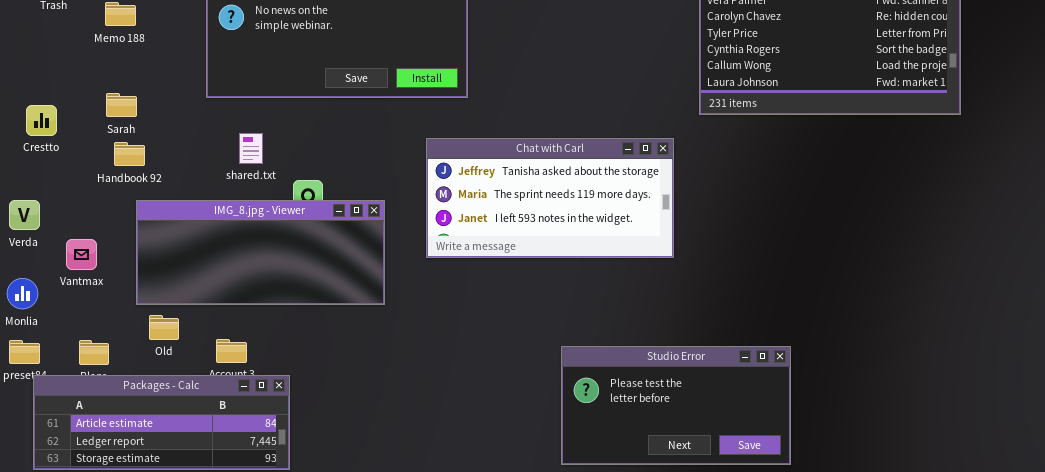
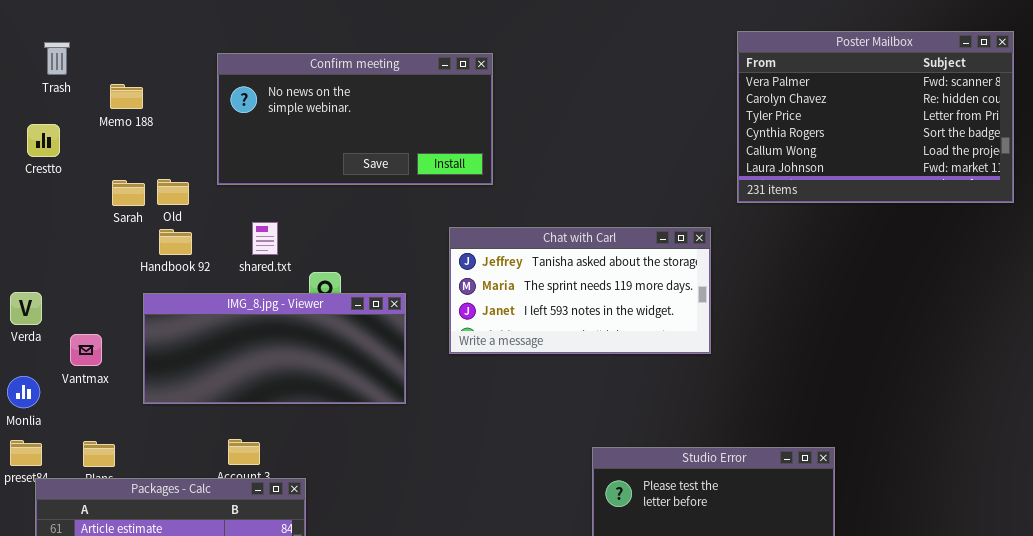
Crestto: [26,105,57,136] -> [27,124,60,157], moved
Handbook 92: [114,142,145,166] -> [159,229,192,255], moved
Old: [149,315,179,340] -> [157,179,189,205], moved

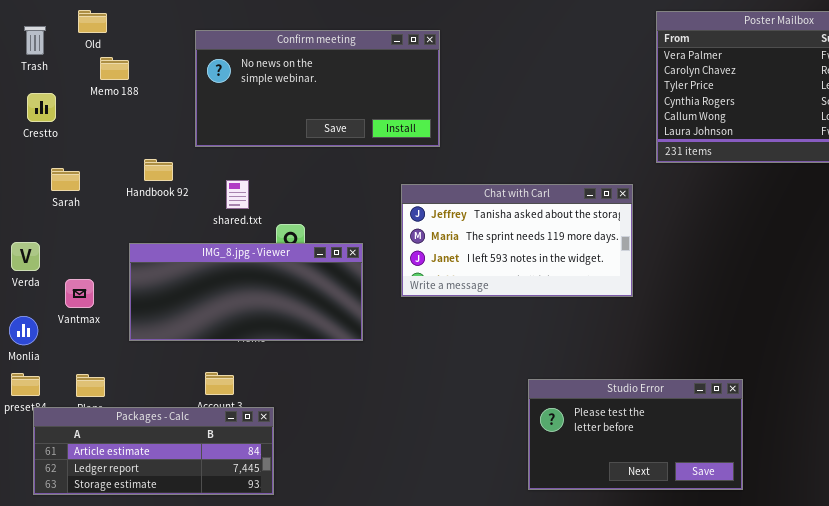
Trash: [44,42,70,75] -> [24,26,46,55], moved
Old: [157,179,189,205] -> [78,10,107,33], moved
Sarah: [112,180,145,206] -> [51,168,80,191], moved
Handbook 92: [159,229,192,255] -> [144,159,173,181], moved

